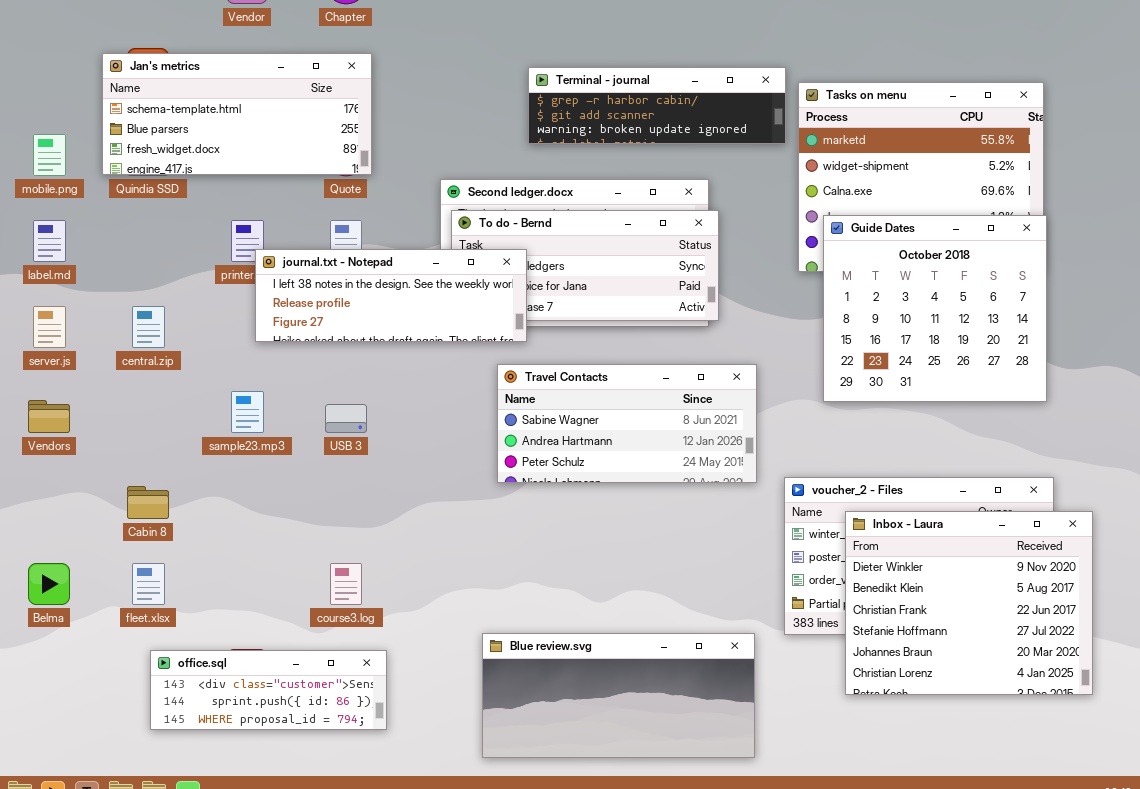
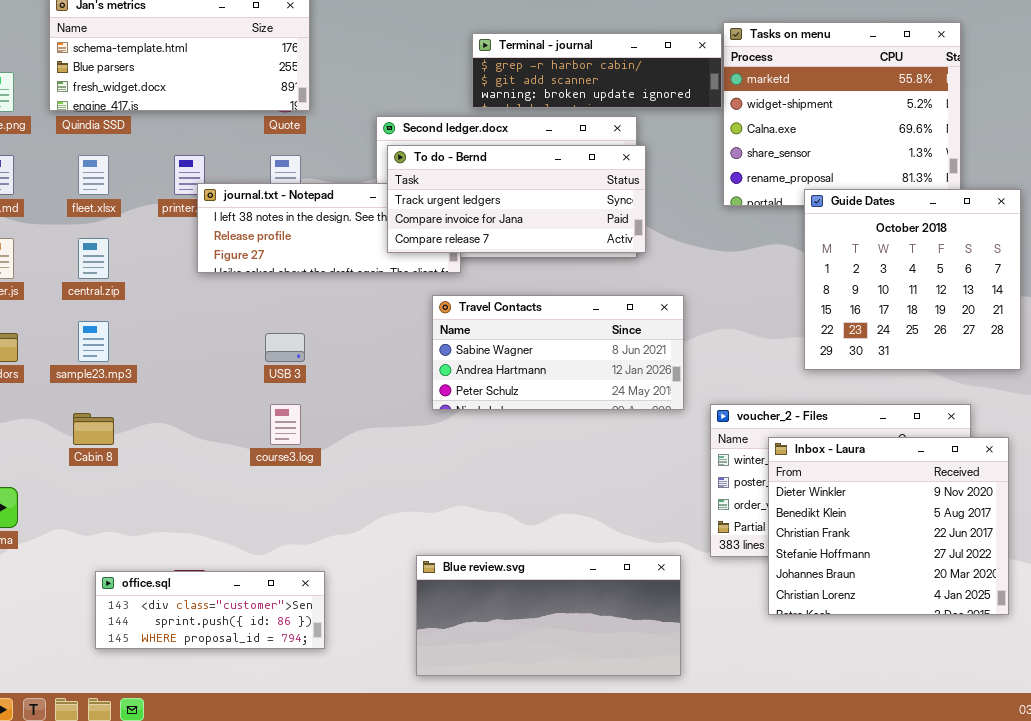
Terminal - journal: [528,67,786,144] -> [472,33,722,108], moved
To do - Bernd: [451,210,719,321] -> [387,145,646,253], raised
Guide Dates: [823,215,1047,402] -> [804,189,1021,370], moved
sample23.mp3: [231,391,264,433] -> [78,321,109,362], moved
fleet.xlsx: [132,563,165,605] -> [78,155,109,195], moved
course3.log: [330,563,362,605] -> [270,404,301,445], moved

